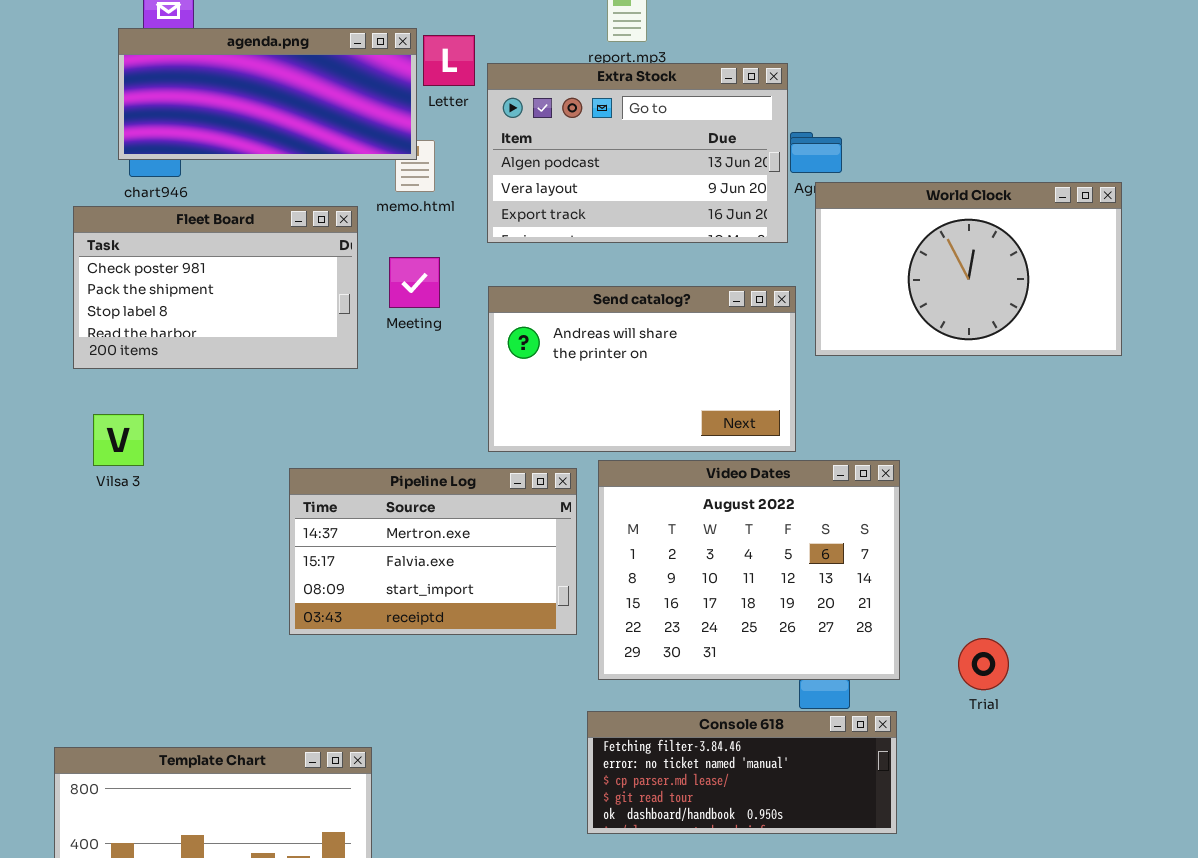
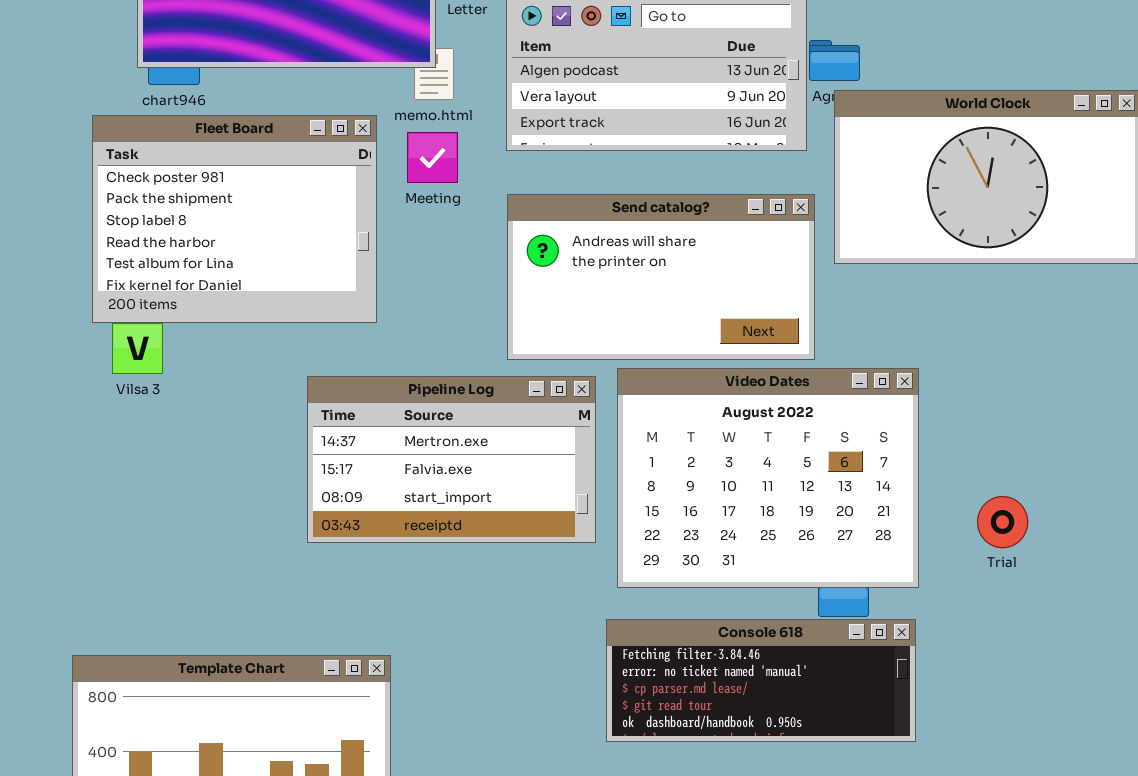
Fleet Board: [73,206,358,369] -> [92,115,377,323], resized
Meeting: [389,257,440,308] -> [407,132,458,183], moved
Trial: [958,638,1009,690] -> [977,496,1028,548], moved

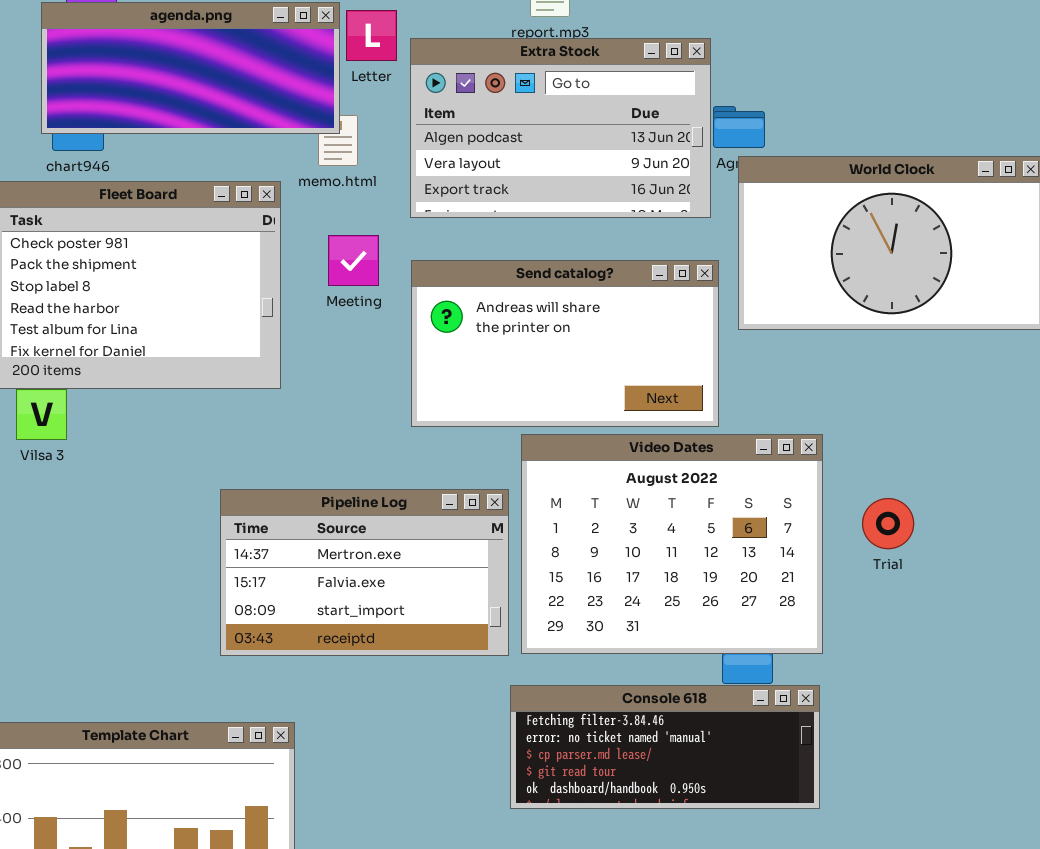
Meeting: [407,132,458,183] -> [328,235,379,286], moved
Pipeline Log: [307,376,596,543] -> [220,489,509,656], moved
Trial: [977,496,1028,548] -> [862,498,914,549], moved

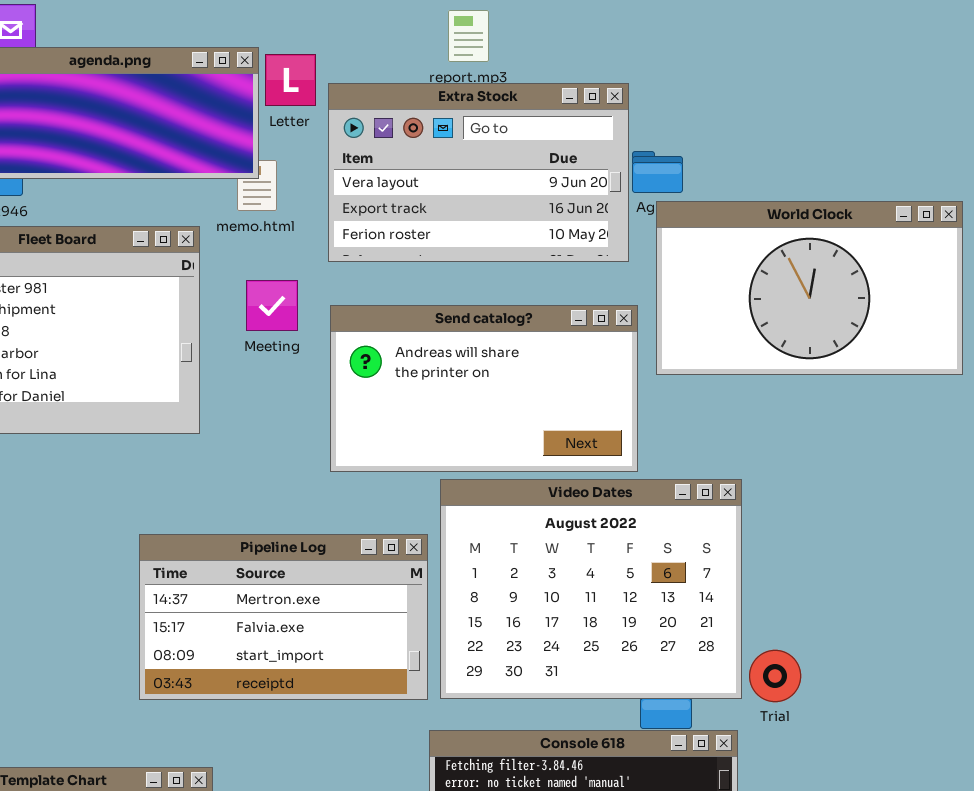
Extra Stock: [410,38,711,218] -> [328,83,629,262], scrolled down 1 row
Trial: [862,498,914,549] -> [749,650,801,702], moved

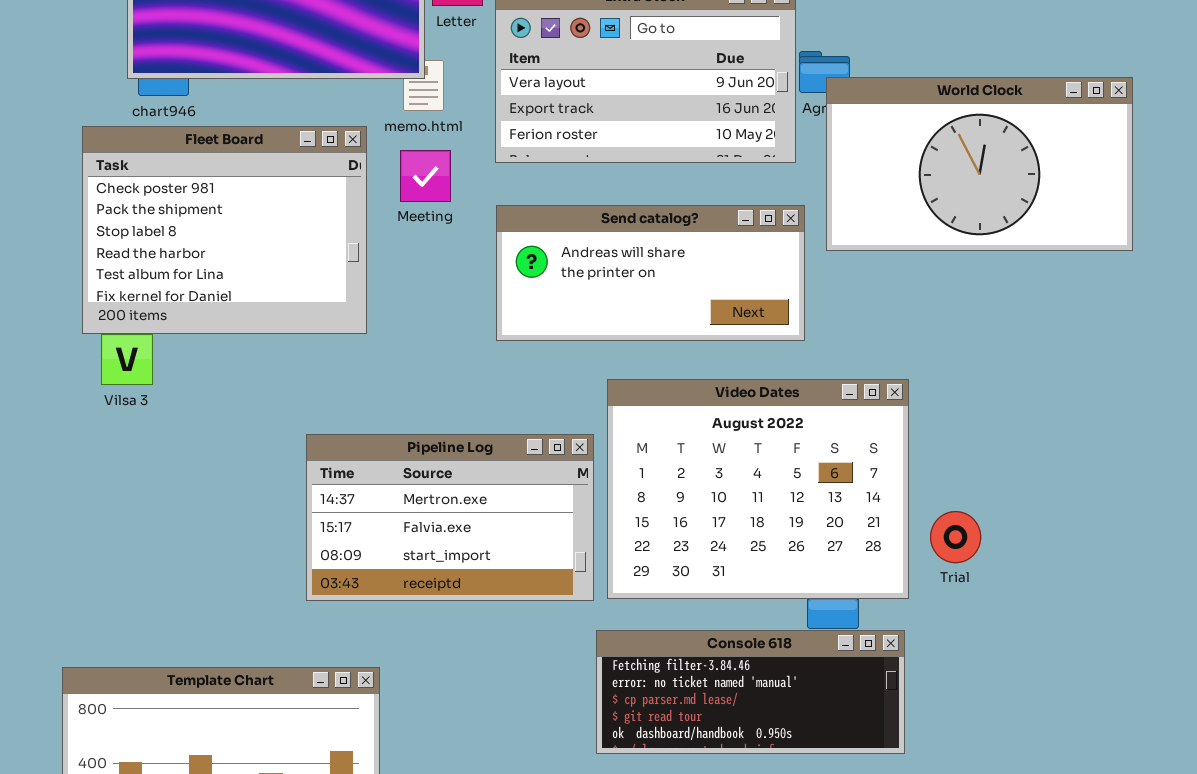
World Clock: [656,201,963,375] -> [826,77,1133,251], moved
Meeting: [246,280,298,331] -> [400,150,451,202], moved
Send catalog?: [330,305,638,472] -> [496,205,805,341], resized
Trial: [749,650,801,702] -> [930,511,981,563], moved

